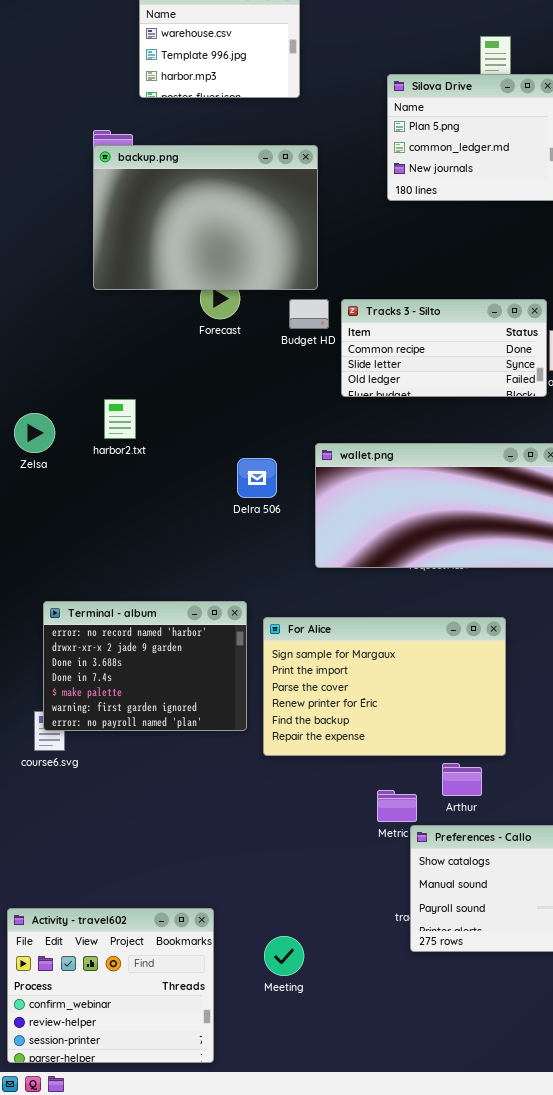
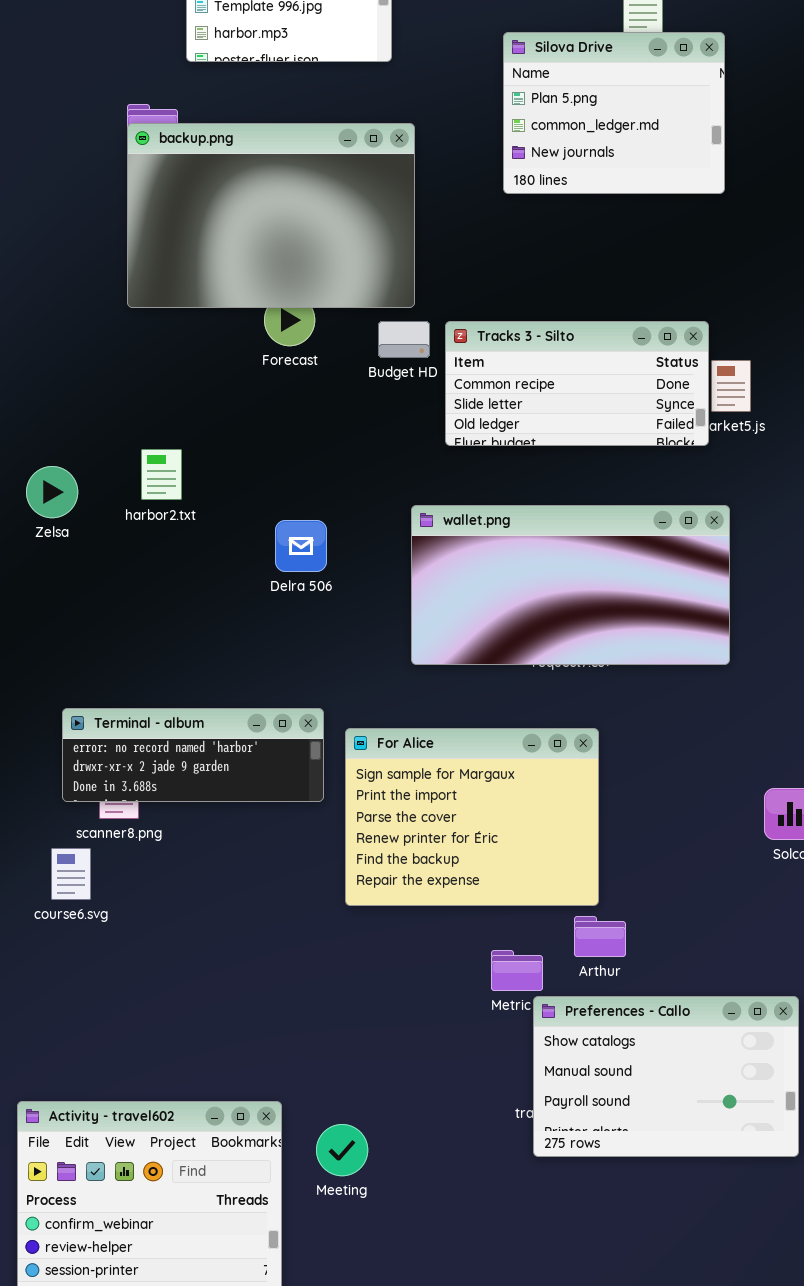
Delra 506: [237,458,277,498] -> [275,520,327,572], moved
Terminal - album: [43,601,247,731] -> [62,708,324,802], resized
For Alice: [263,617,506,756] -> [345,728,599,906], resized
Meeting: [264,936,304,976] -> [316,1124,368,1176], moved

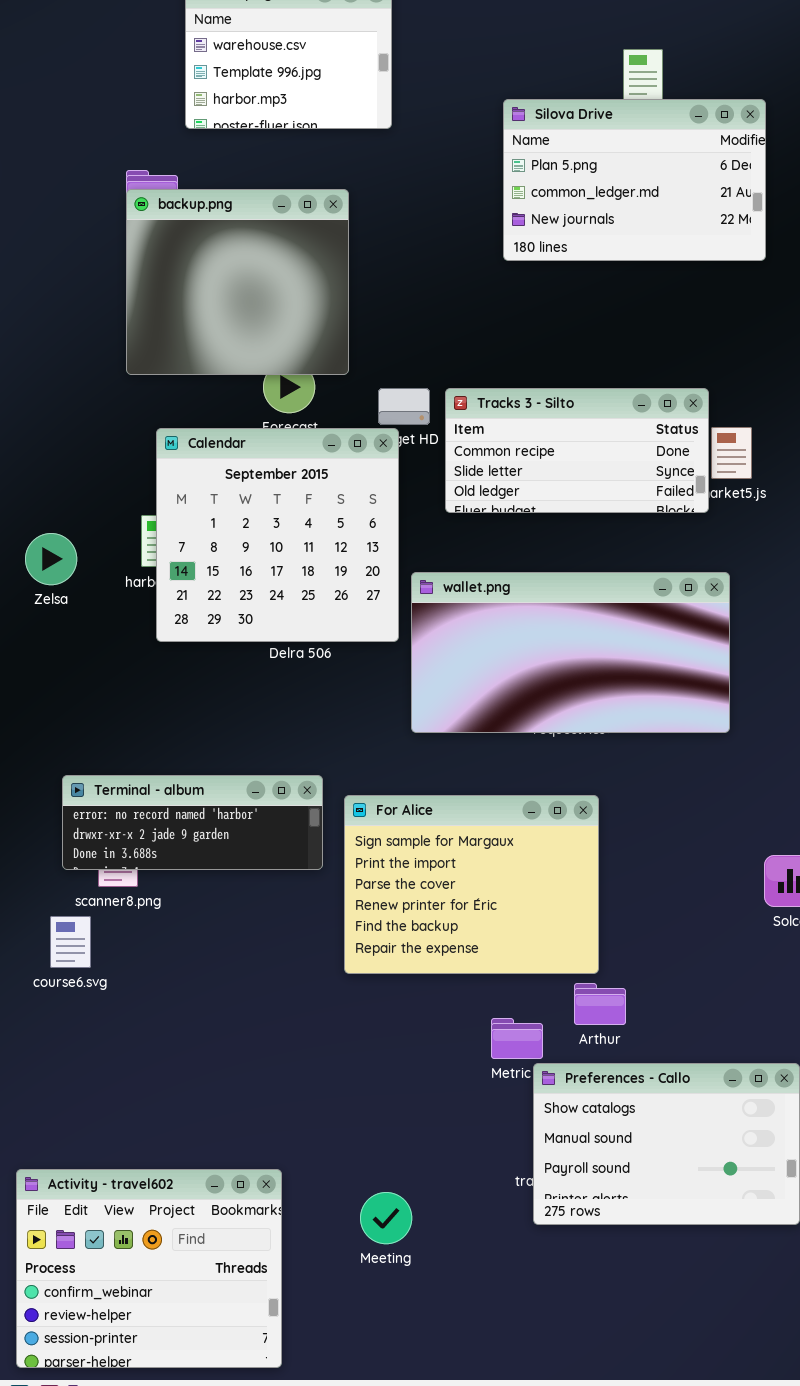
Silova Drive: [503,32,725,194] -> [503,99,766,261], resized
backup.png: [127,123,415,308] -> [126,189,349,375], resized
Calendar: none -> [156,428,399,642], opened
Meeting: [316,1124,368,1176] -> [360,1192,412,1244], moved

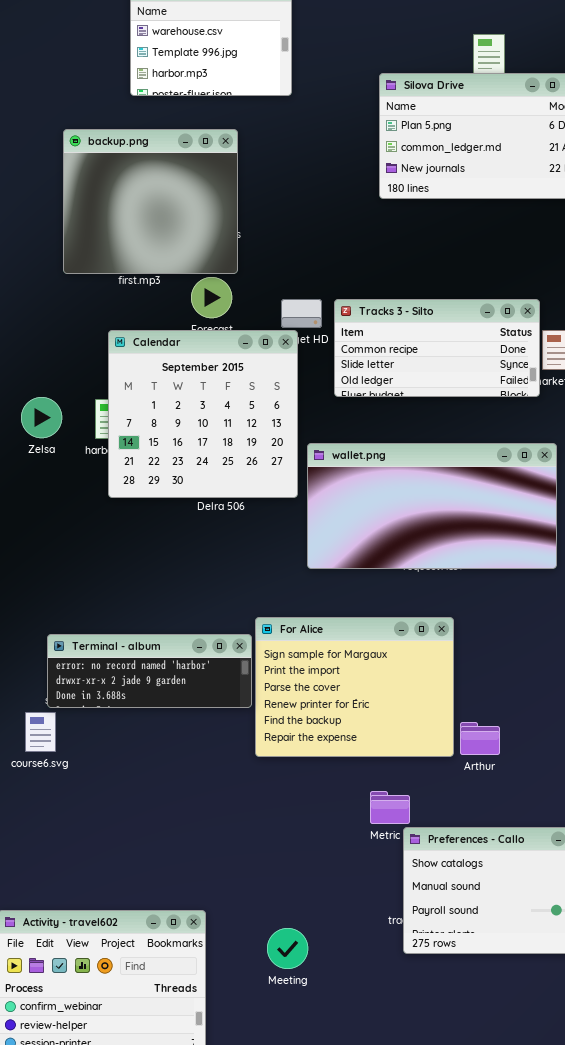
backup.png: [126,189,349,375] -> [63,129,238,274], moved
Zelsa: [25,533,77,585] -> [21,397,62,438], moved
Terminal - album: [62,775,323,870] -> [47,634,252,708], moved
Arthur: [574,983,626,1025] -> [460,722,500,755], moved

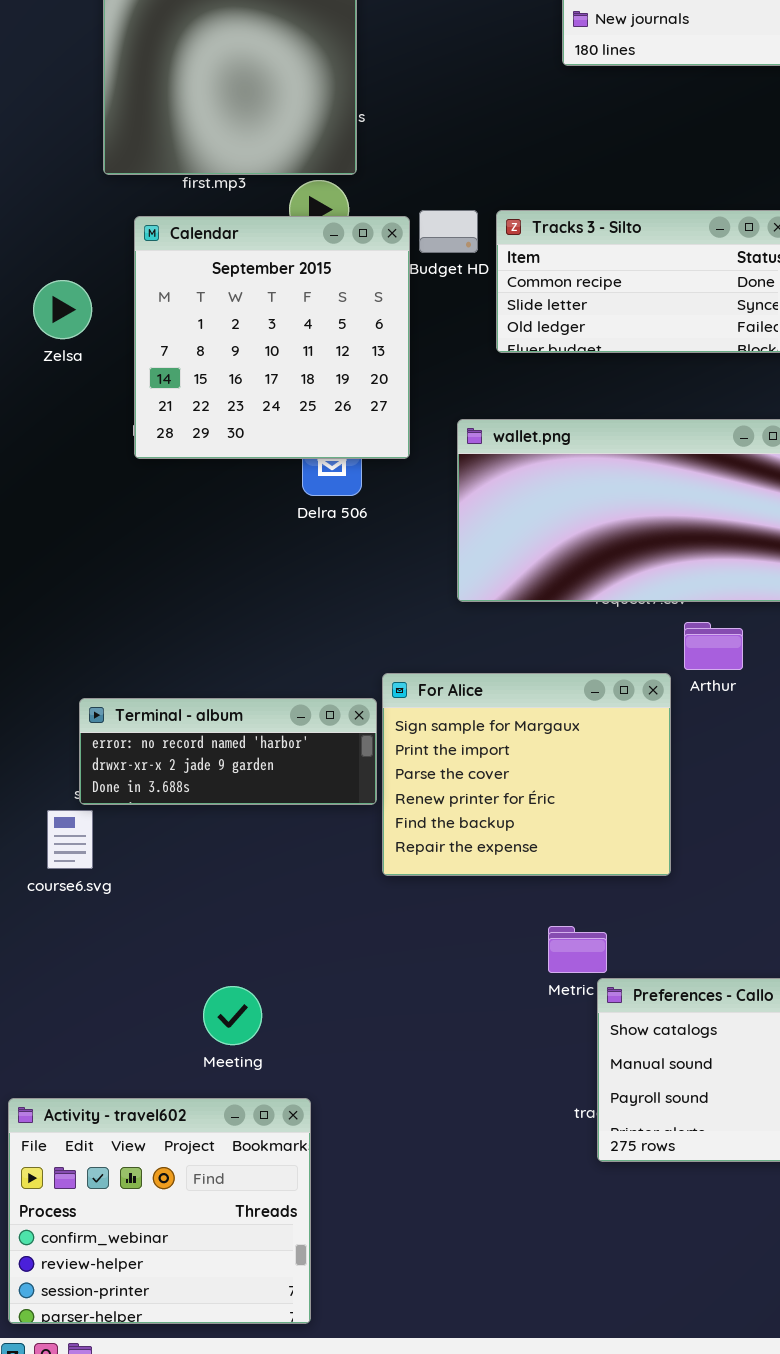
Calendar: [108,330,298,498] -> [134,216,410,459], moved
Zelsa: [21,397,62,438] -> [33,280,92,339], moved
Arthur: [460,722,500,755] -> [684,622,743,670], moved
Meeting: [267,928,308,969] -> [203,986,262,1045], moved

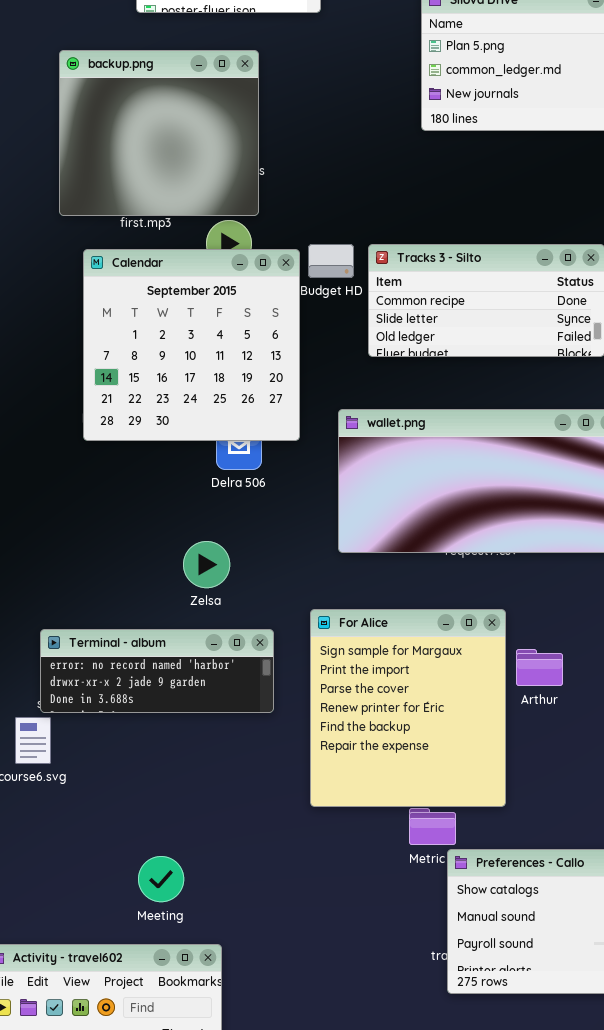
Zelsa: [33,280,92,339] -> [183,541,230,588], moved
Arthur: [684,622,743,670] -> [516,649,563,686], moved
For Alice: [382,673,671,876] -> [310,609,506,807], resized

